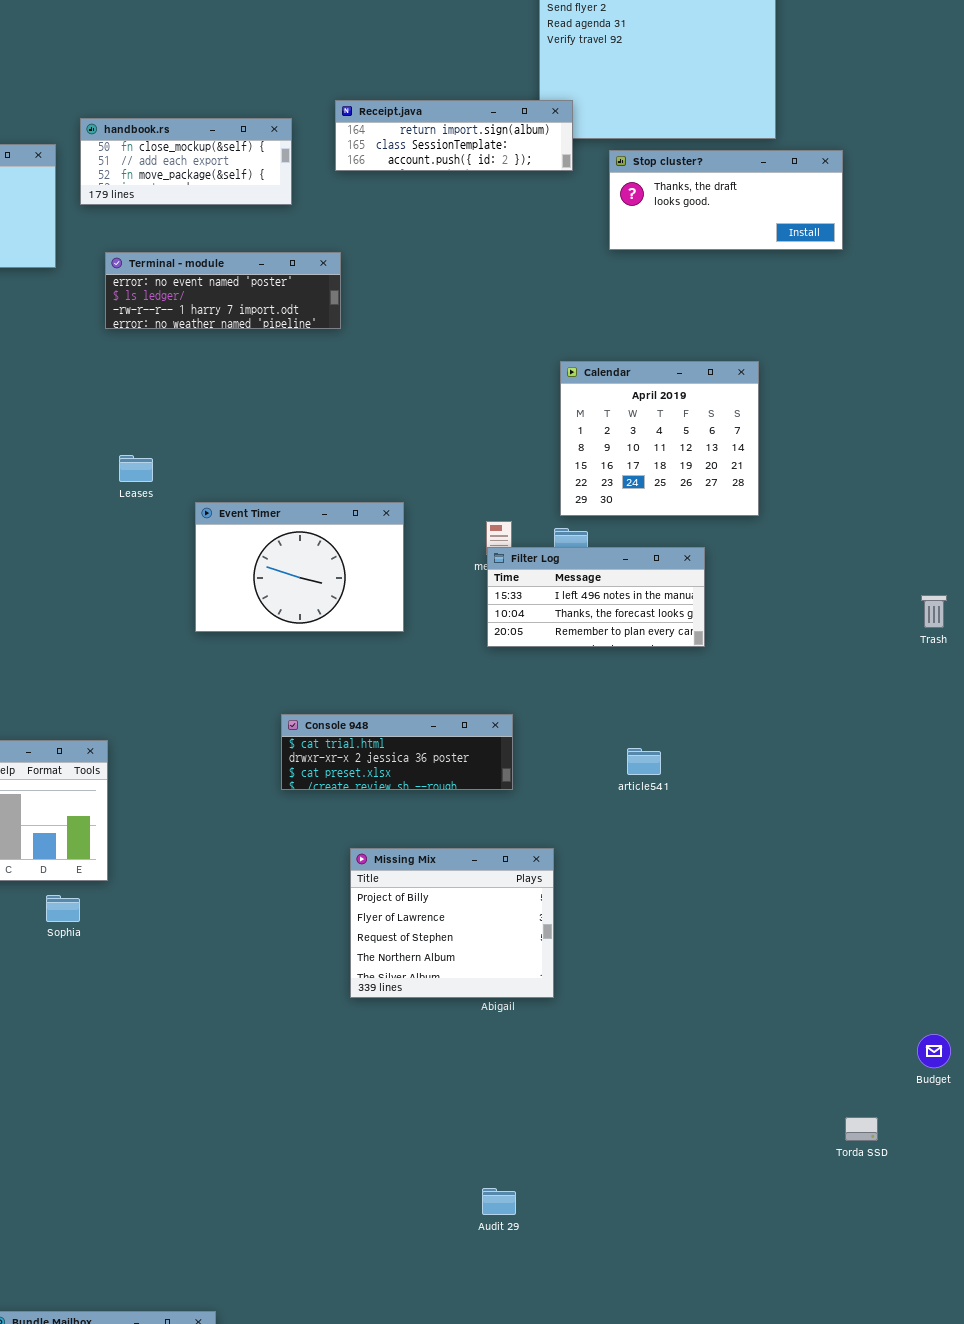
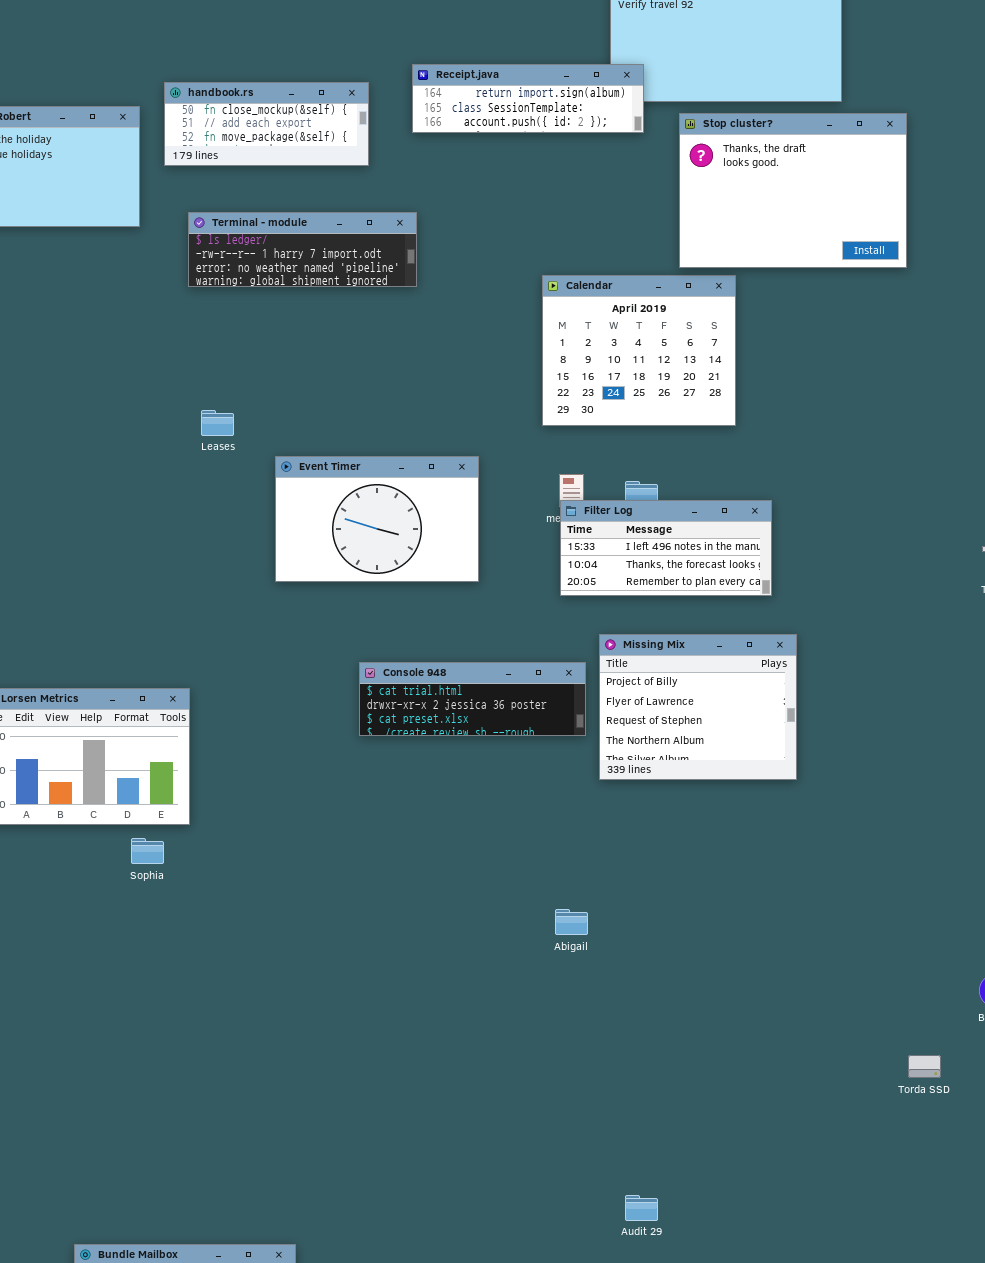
Stop cluster?: [609,150,843,250] -> [679,113,907,268], resized
Terminal - module: [105,252,341,329] -> [188,212,417,287], scrolled down 1 row
Calendar: [560,361,759,516] -> [542,275,736,426], moved
Missing Mix: [350,848,554,998] -> [599,634,797,780], moved
Audit 29: [482,1188,516,1215] -> [625,1195,658,1221], moved

